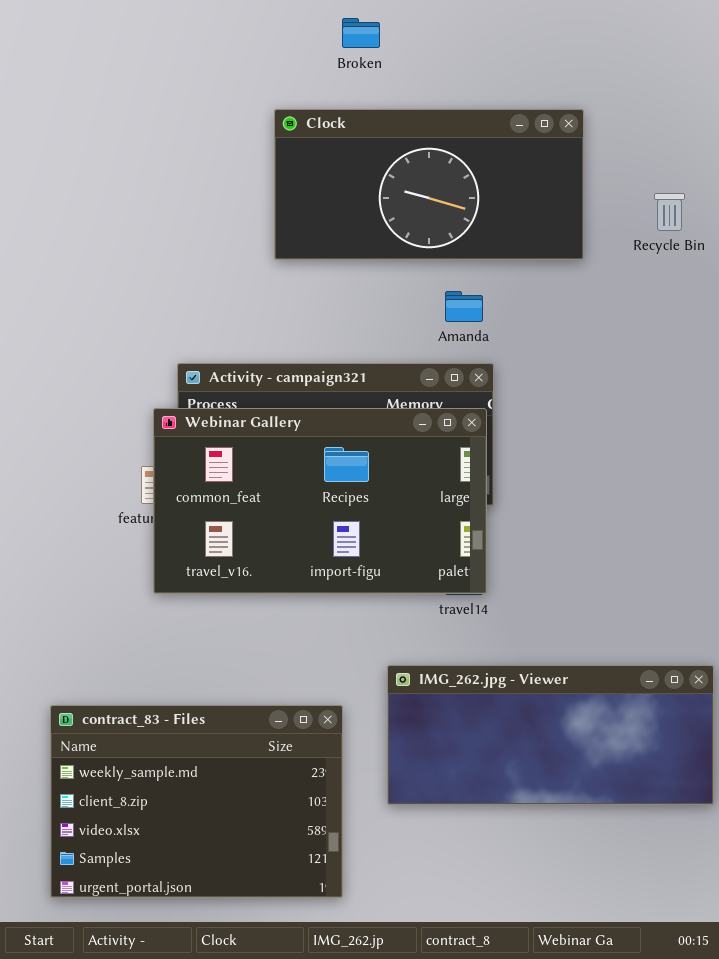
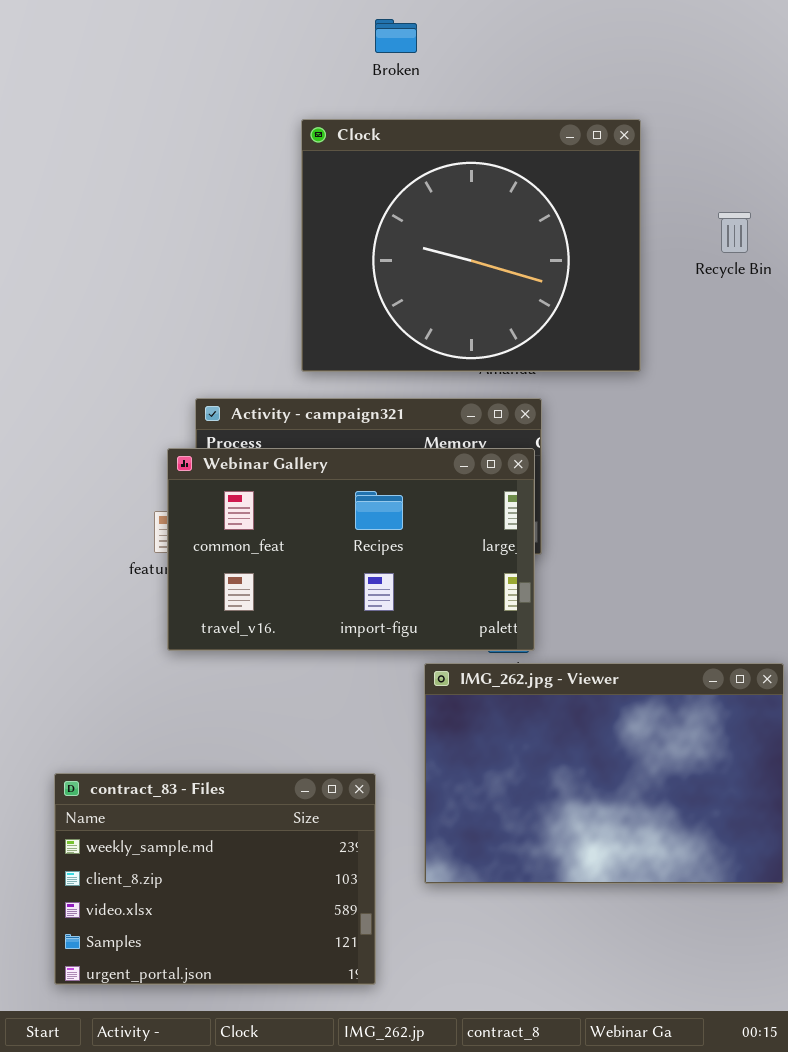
Clock: [274,109,584,260] -> [301,119,641,372], resized
IMG_262.jpg - Viewer: [387,665,714,805] -> [424,663,784,884], resized

